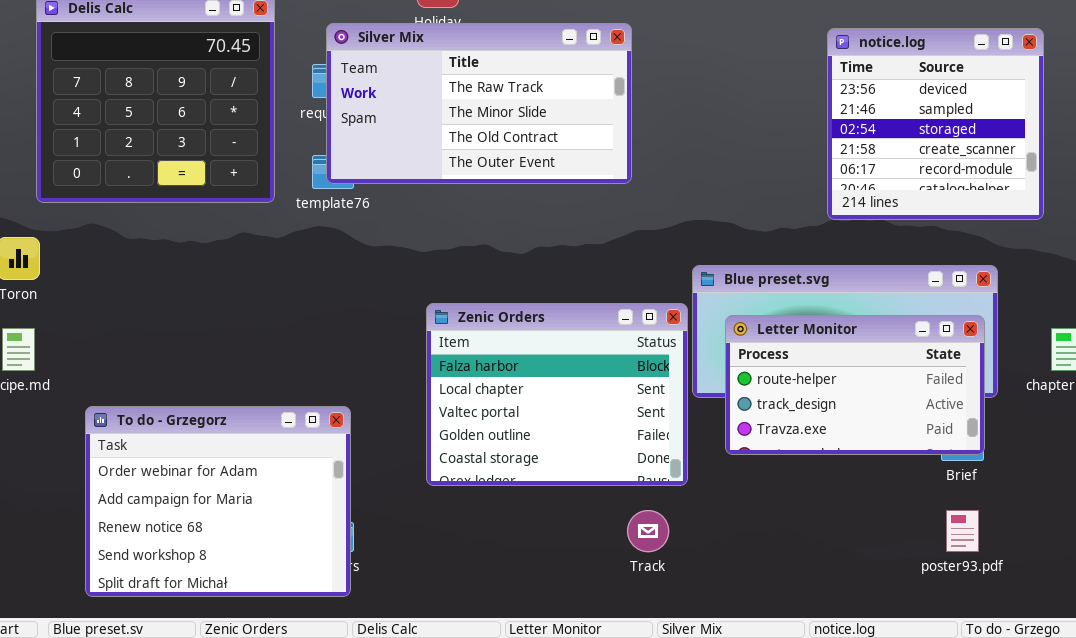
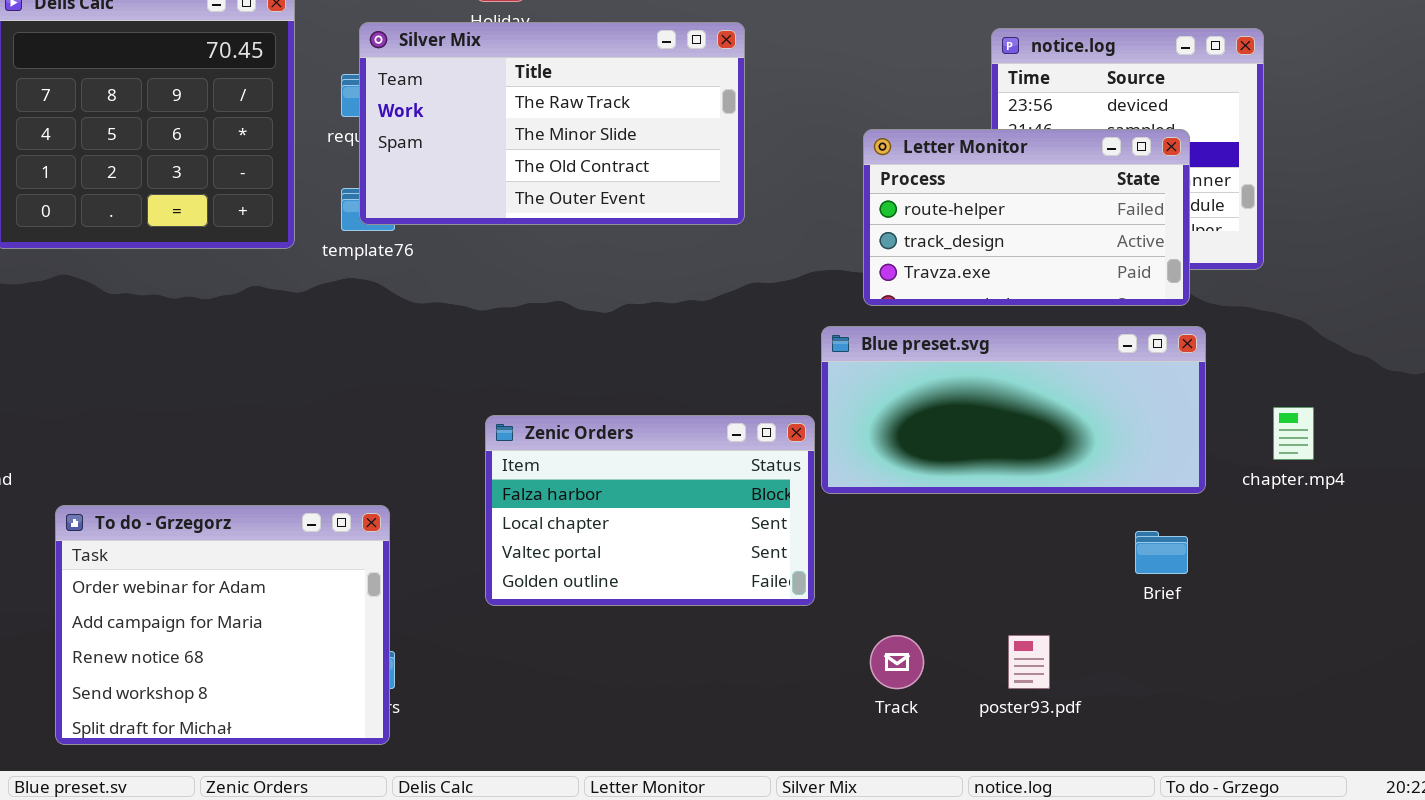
Zenic Orders: [426,303,688,486] -> [485,415,815,606], resized
Letter Monitor: [725,315,985,455] -> [863,129,1190,306], moved
Track: [627,510,669,552] -> [870,635,924,689], moved
poster93.pdf: [946,510,979,552] -> [1008,635,1050,689], moved

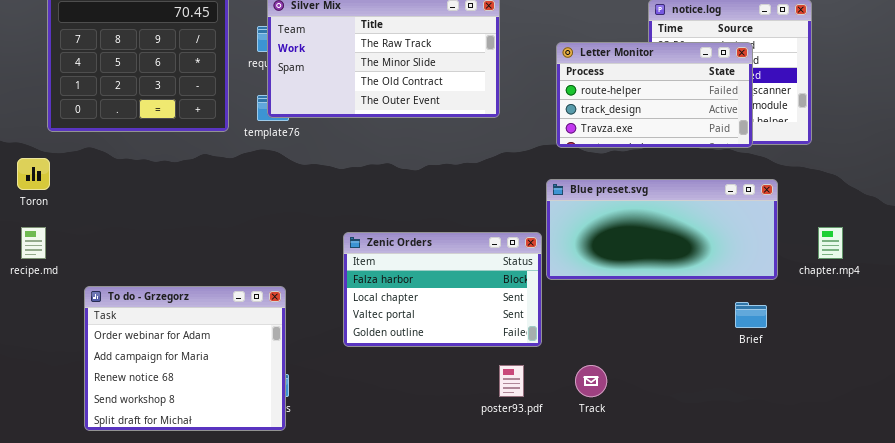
Letter Monitor: [863,129,1190,306] -> [556,42,753,148], moved
poster93.pdf: [1008,635,1050,689] -> [499,365,524,397], moved

